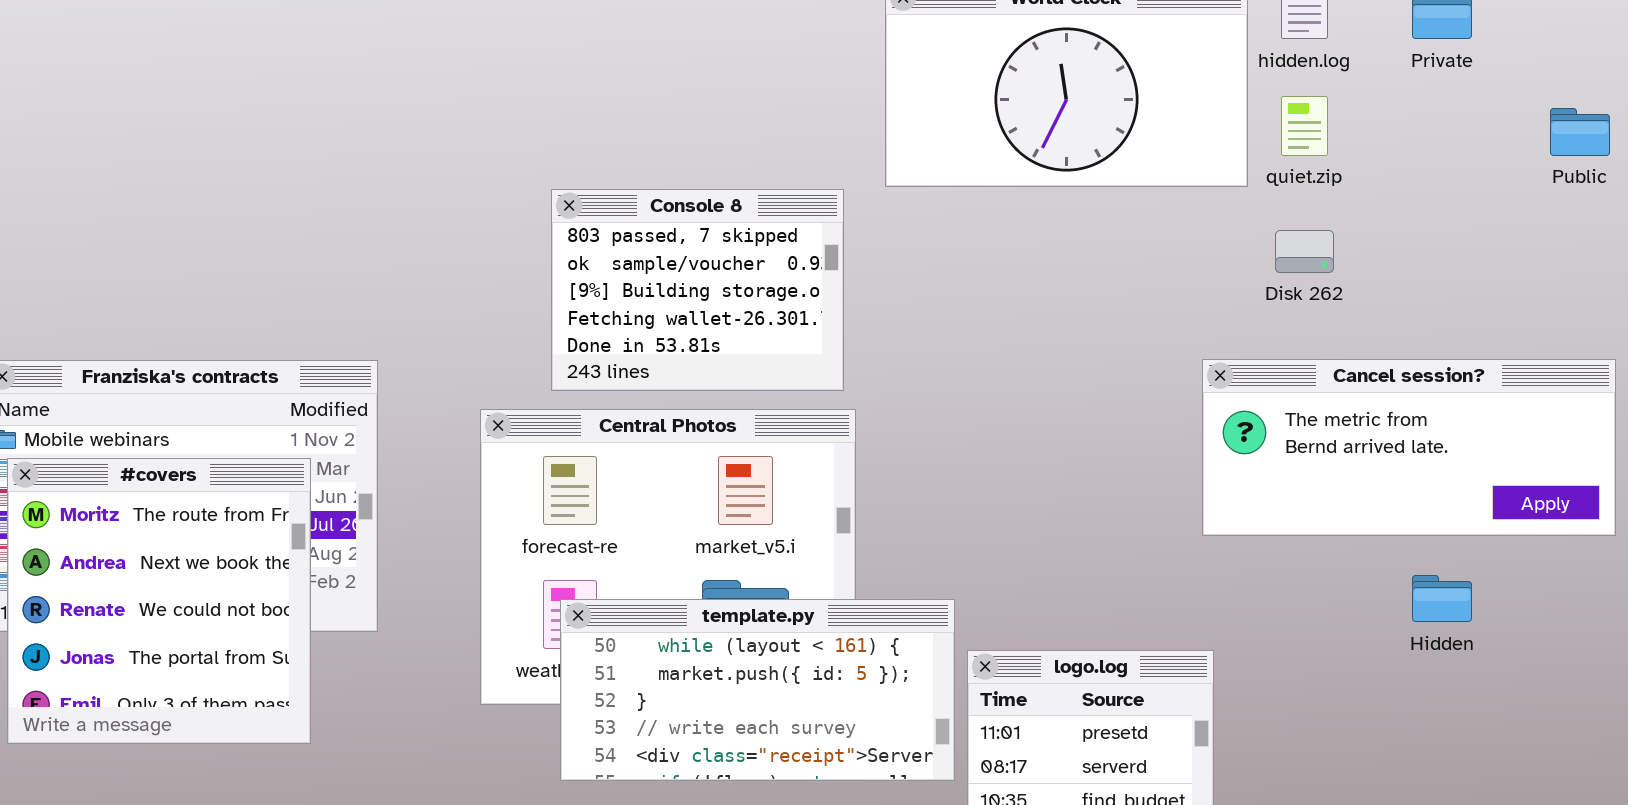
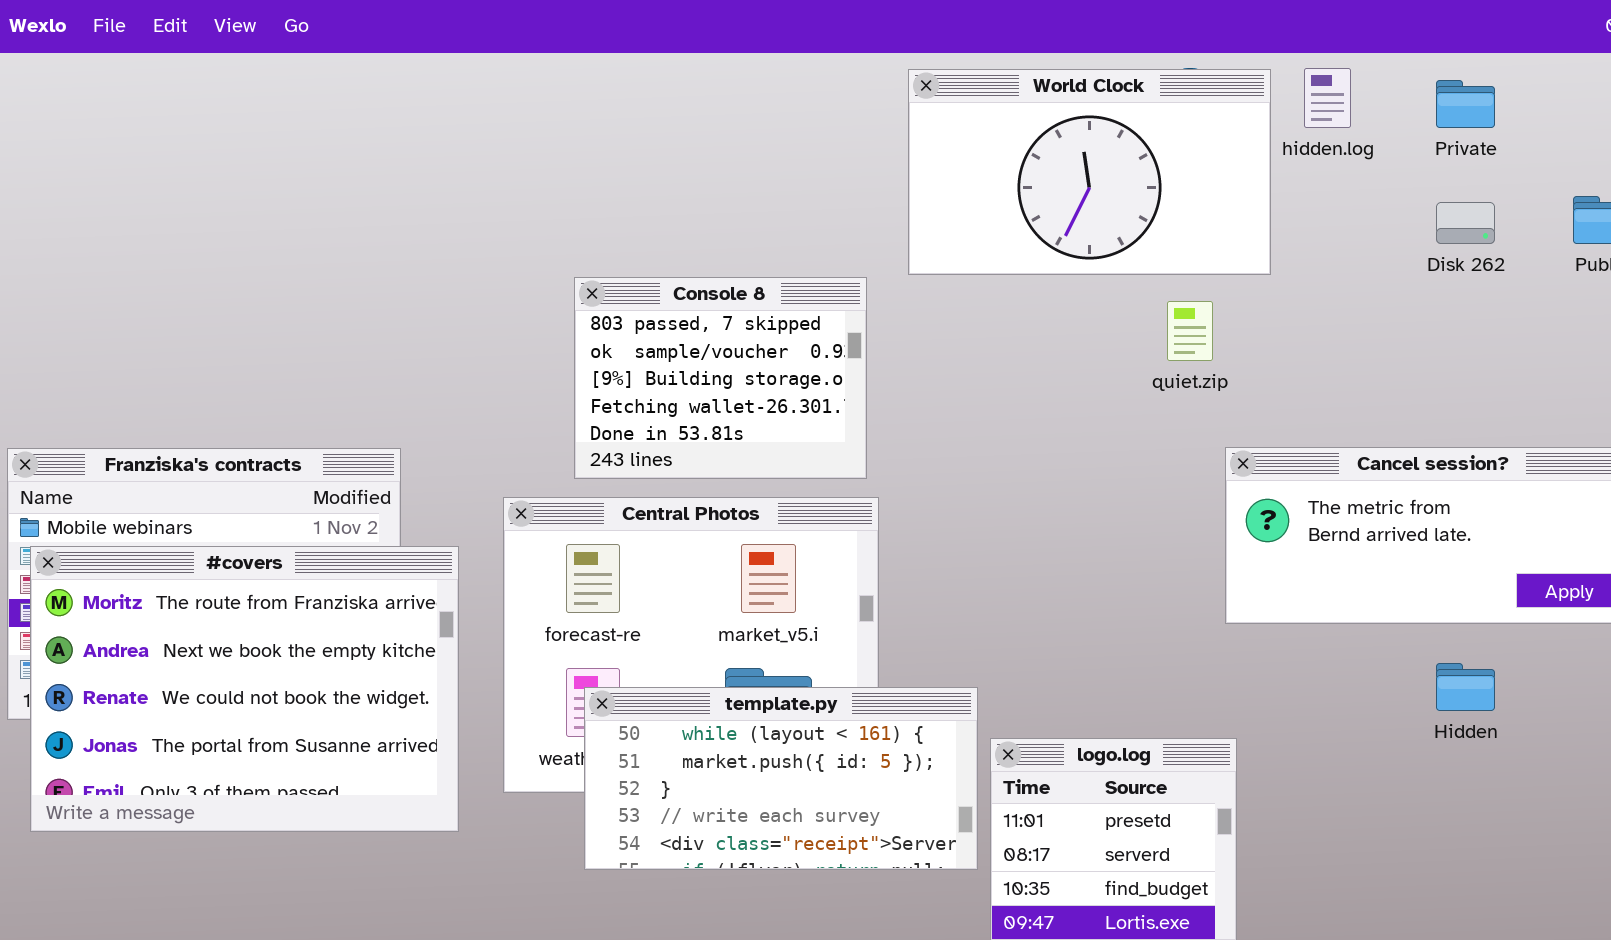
quiet.zip: [1281,96,1328,156] -> [1167,301,1213,361], moved
Disk 262: [1275,230,1334,273] -> [1436,202,1495,244], moved
#covers: [7,458,311,744] -> [30,546,459,832], resized

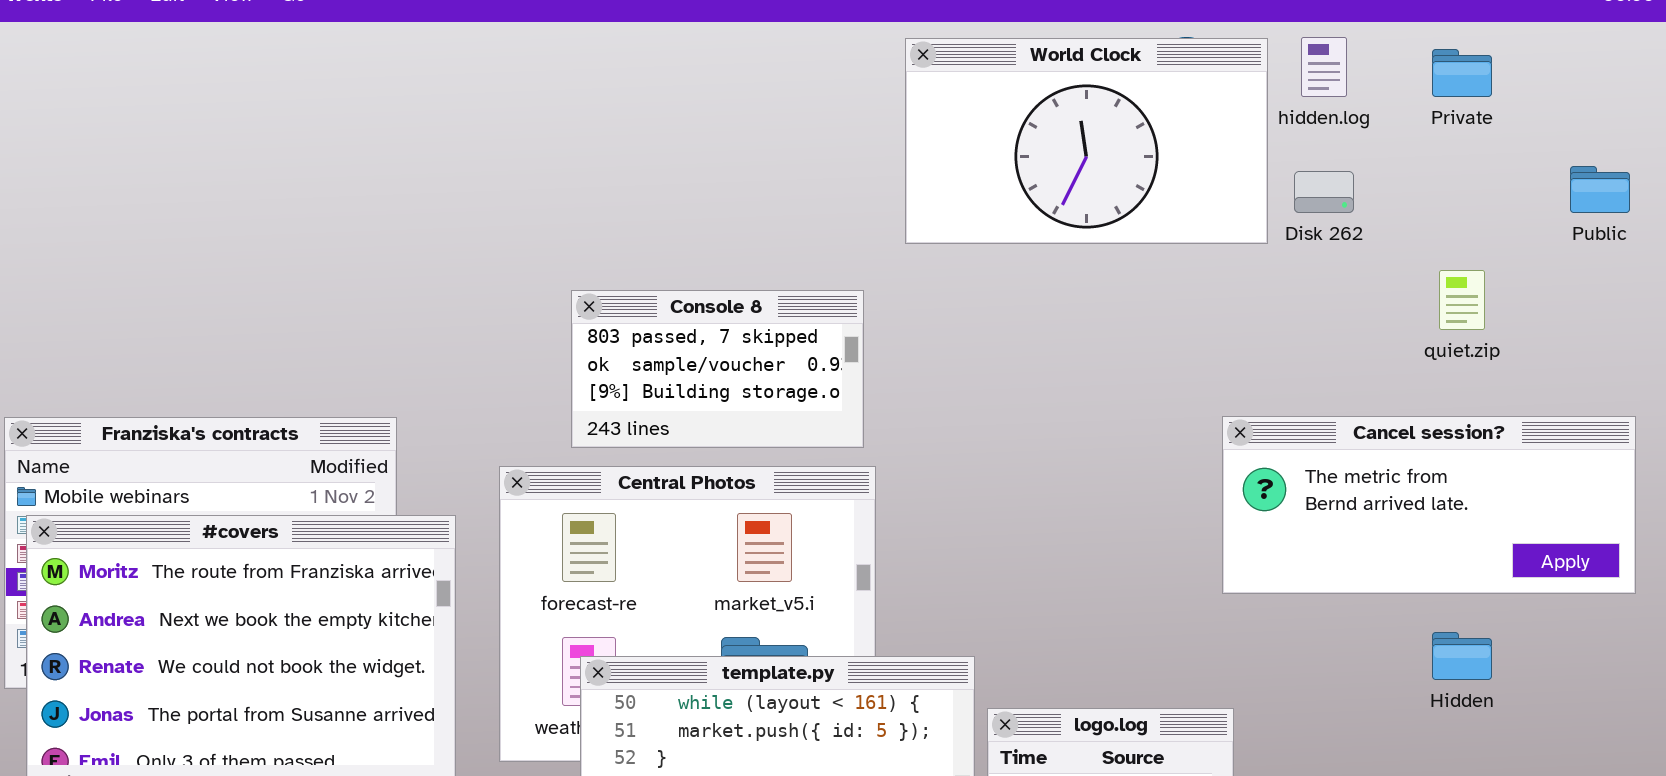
Disk 262: [1436,202,1495,244] -> [1294,171,1354,213], moved
Console 8: [574,277,867,479] -> [571,290,864,448], resized
quiet.zip: [1167,301,1213,361] -> [1439,270,1485,330], moved

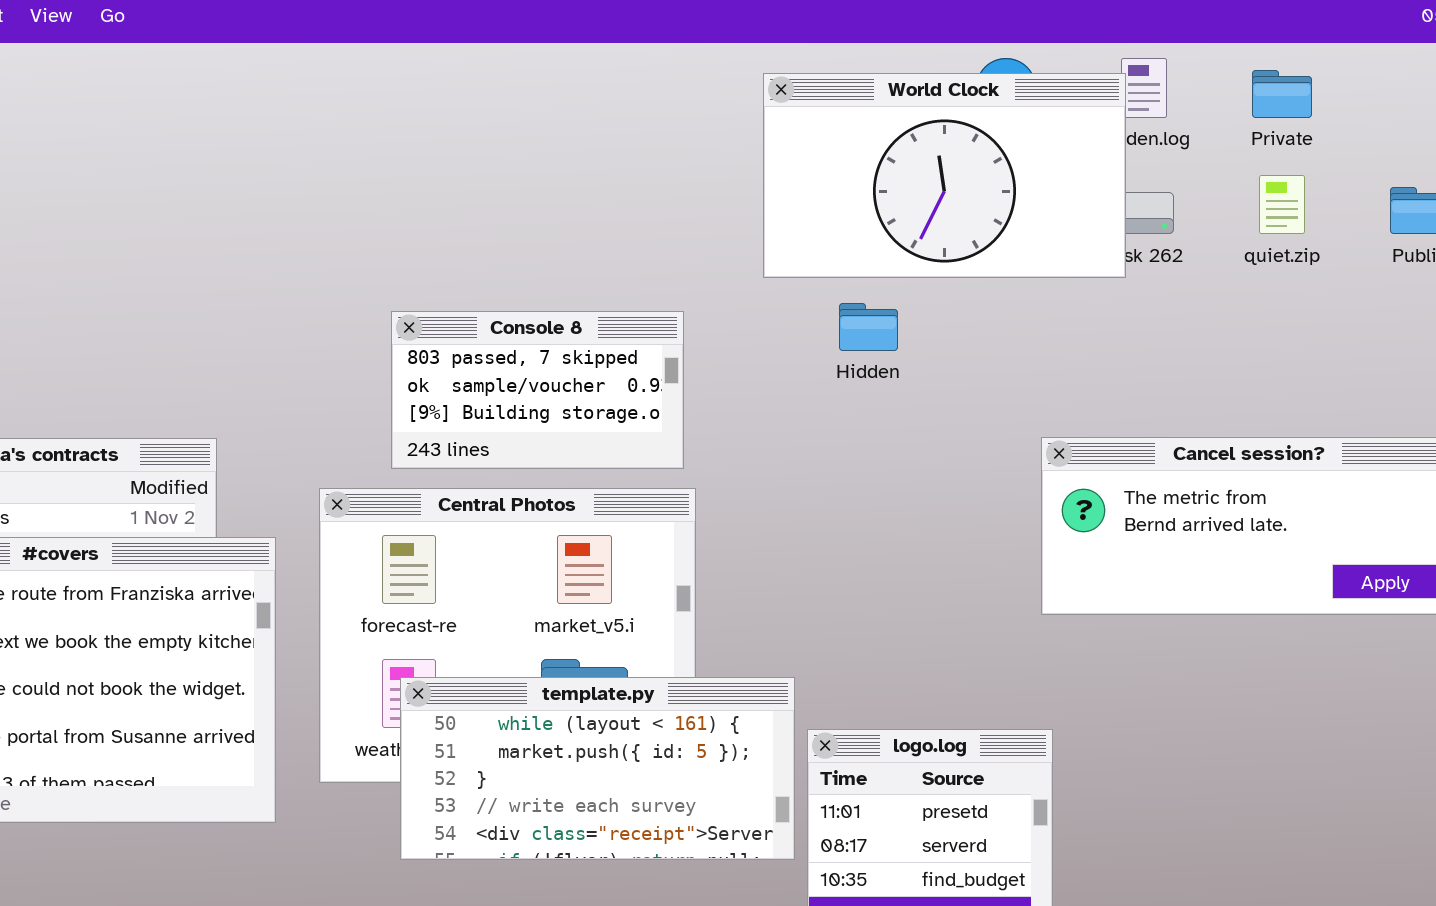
World Clock: [905,38,1268,244] -> [763,73,1126,278], moved
quiet.zip: [1439,270,1485,330] -> [1259,175,1305,234], moved
Hidden: [1432,632,1492,680] -> [839,303,898,351], moved

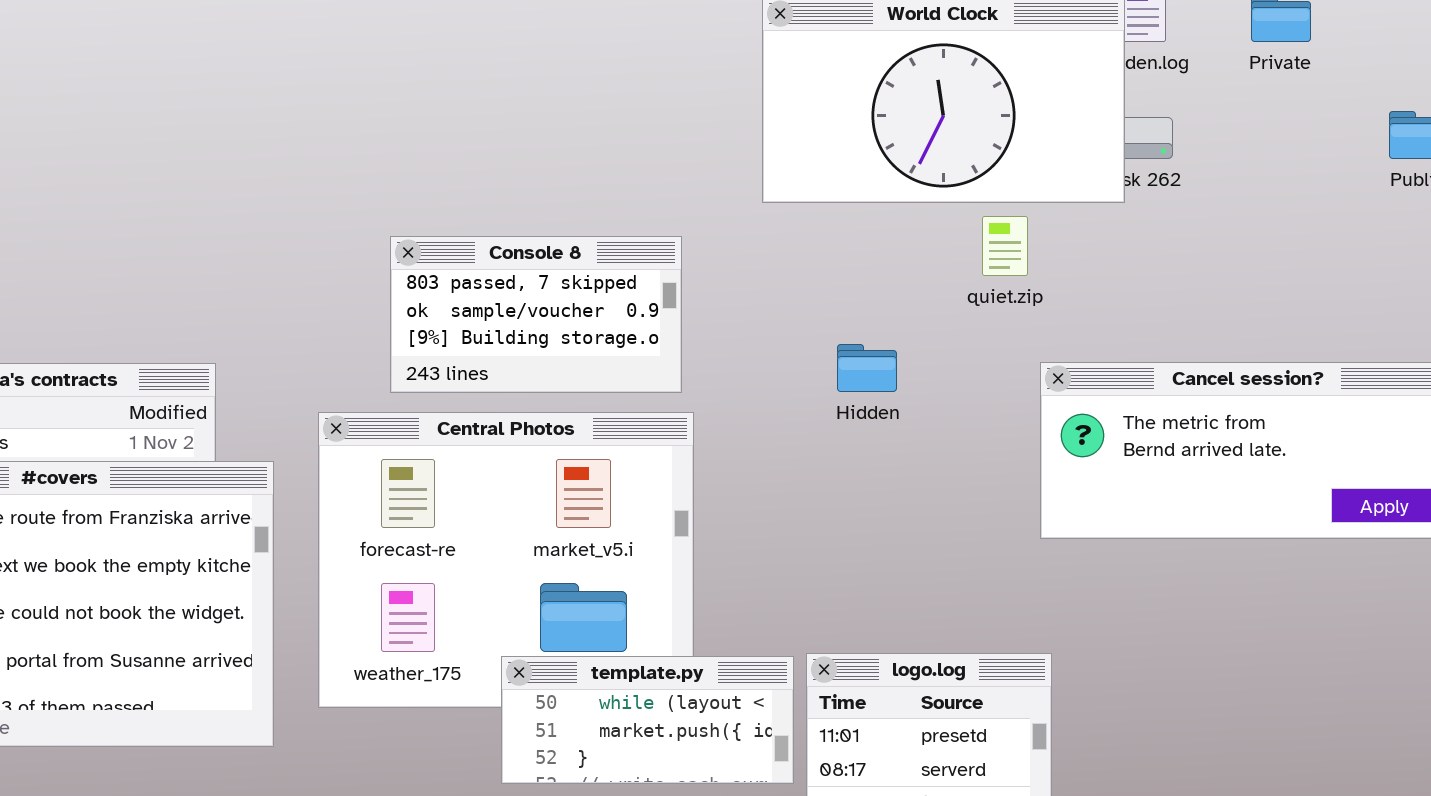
quiet.zip: [1259,175,1305,234] -> [982,216,1028,276], moved
Hidden: [839,303,898,351] -> [837,344,897,392], moved
template.py: [400,677,795,860] -> [501,656,794,784], resized

